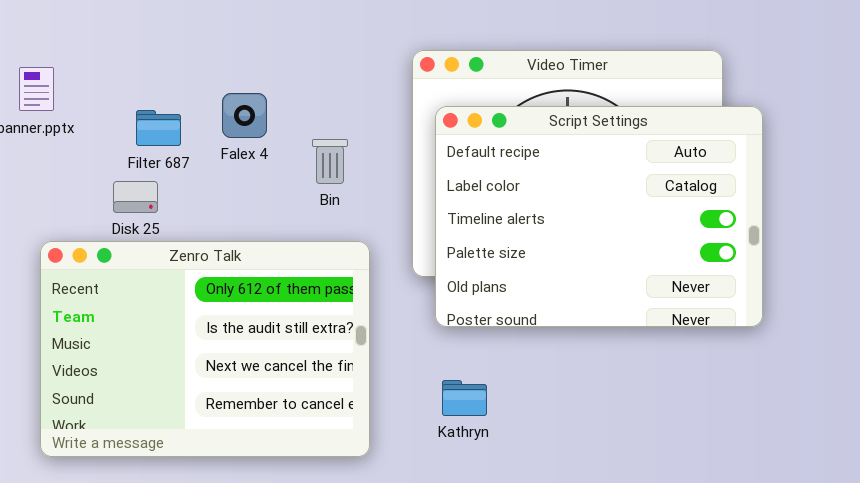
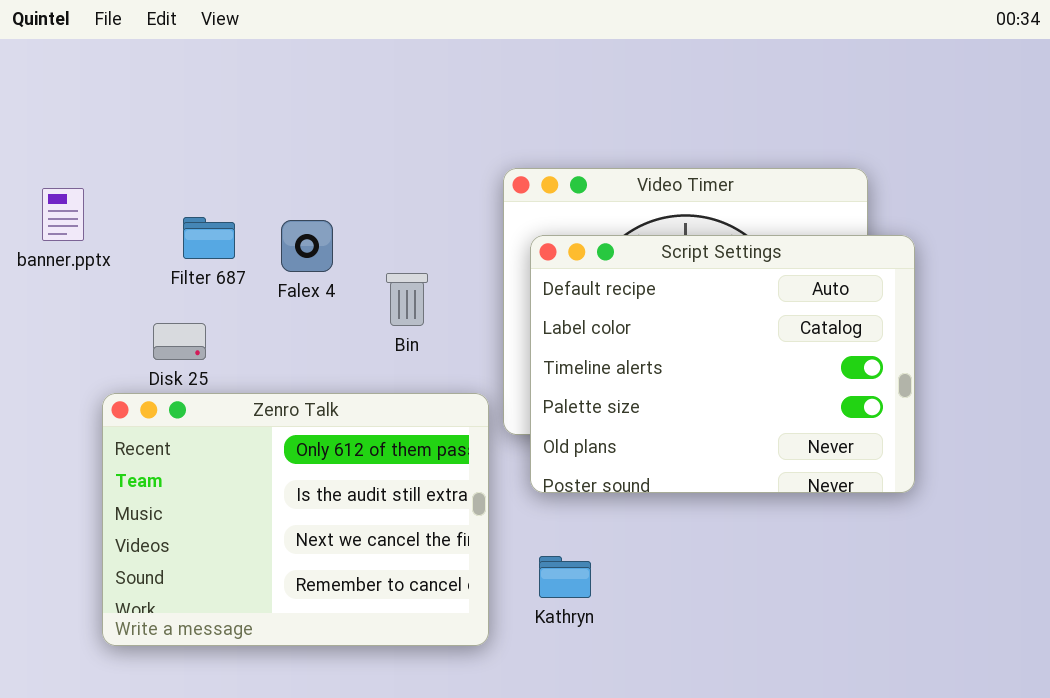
Filter 687: [136,110,181,146] -> [183,217,235,259], moved
Zenro Talk: [40,241,370,457] -> [102,393,489,646], moved

